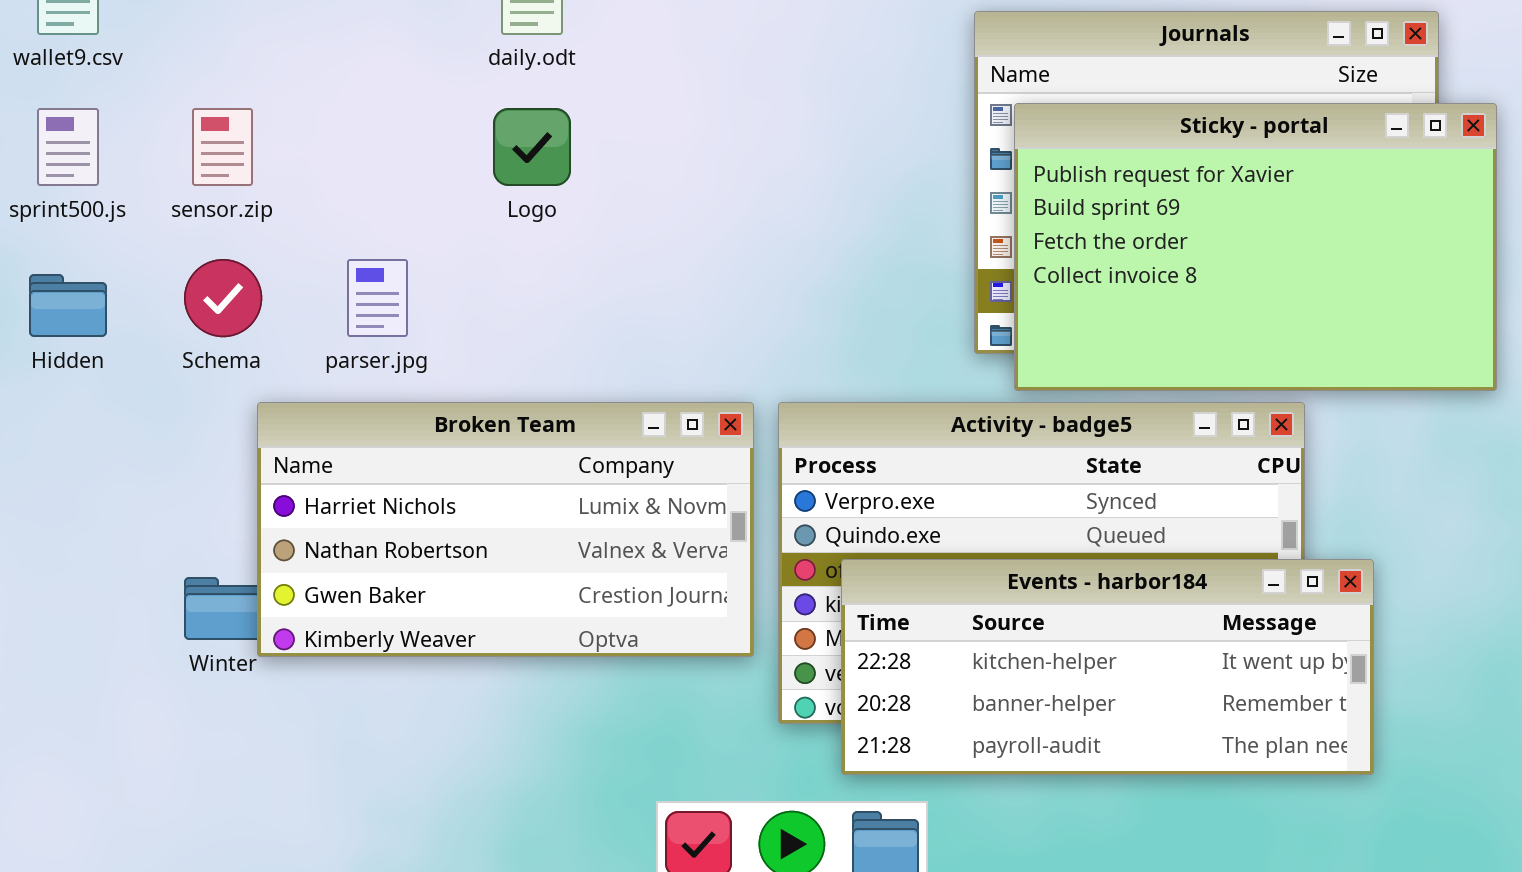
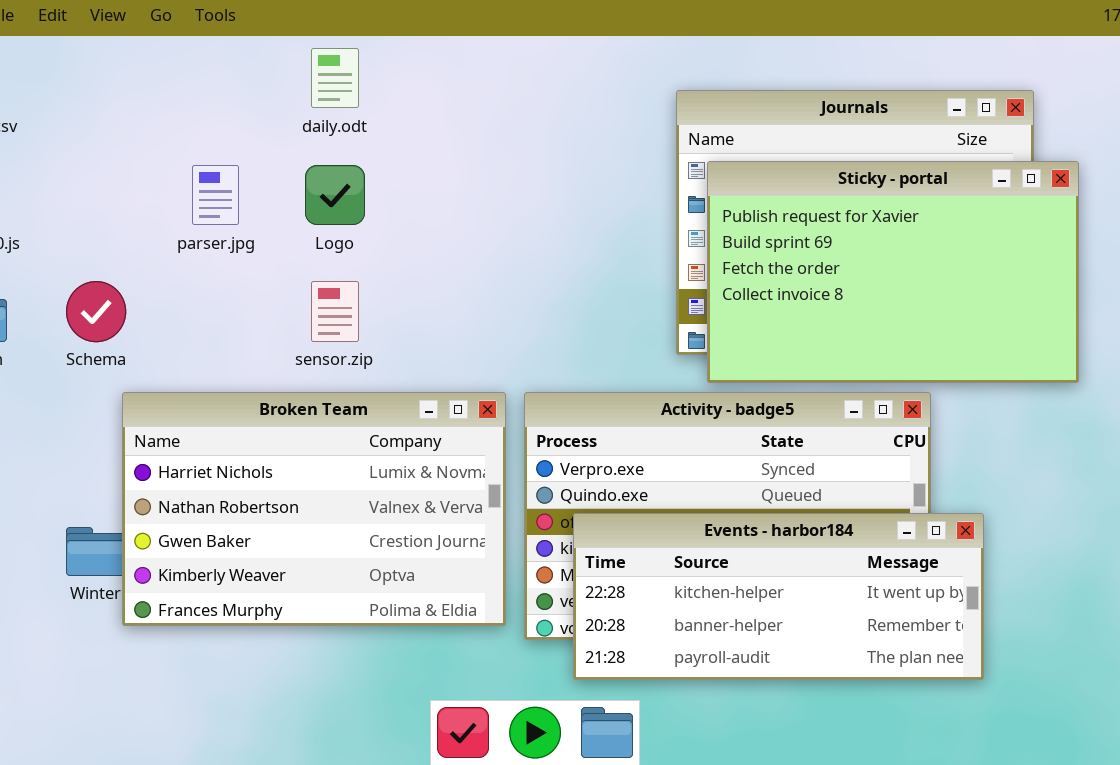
sensor.zip: [192,108,253,186] -> [311,281,359,342], moved
parser.jpg: [347,259,408,337] -> [192,165,239,225], moved
Broken Team: [257,402,754,657] -> [122,392,506,626], resized

